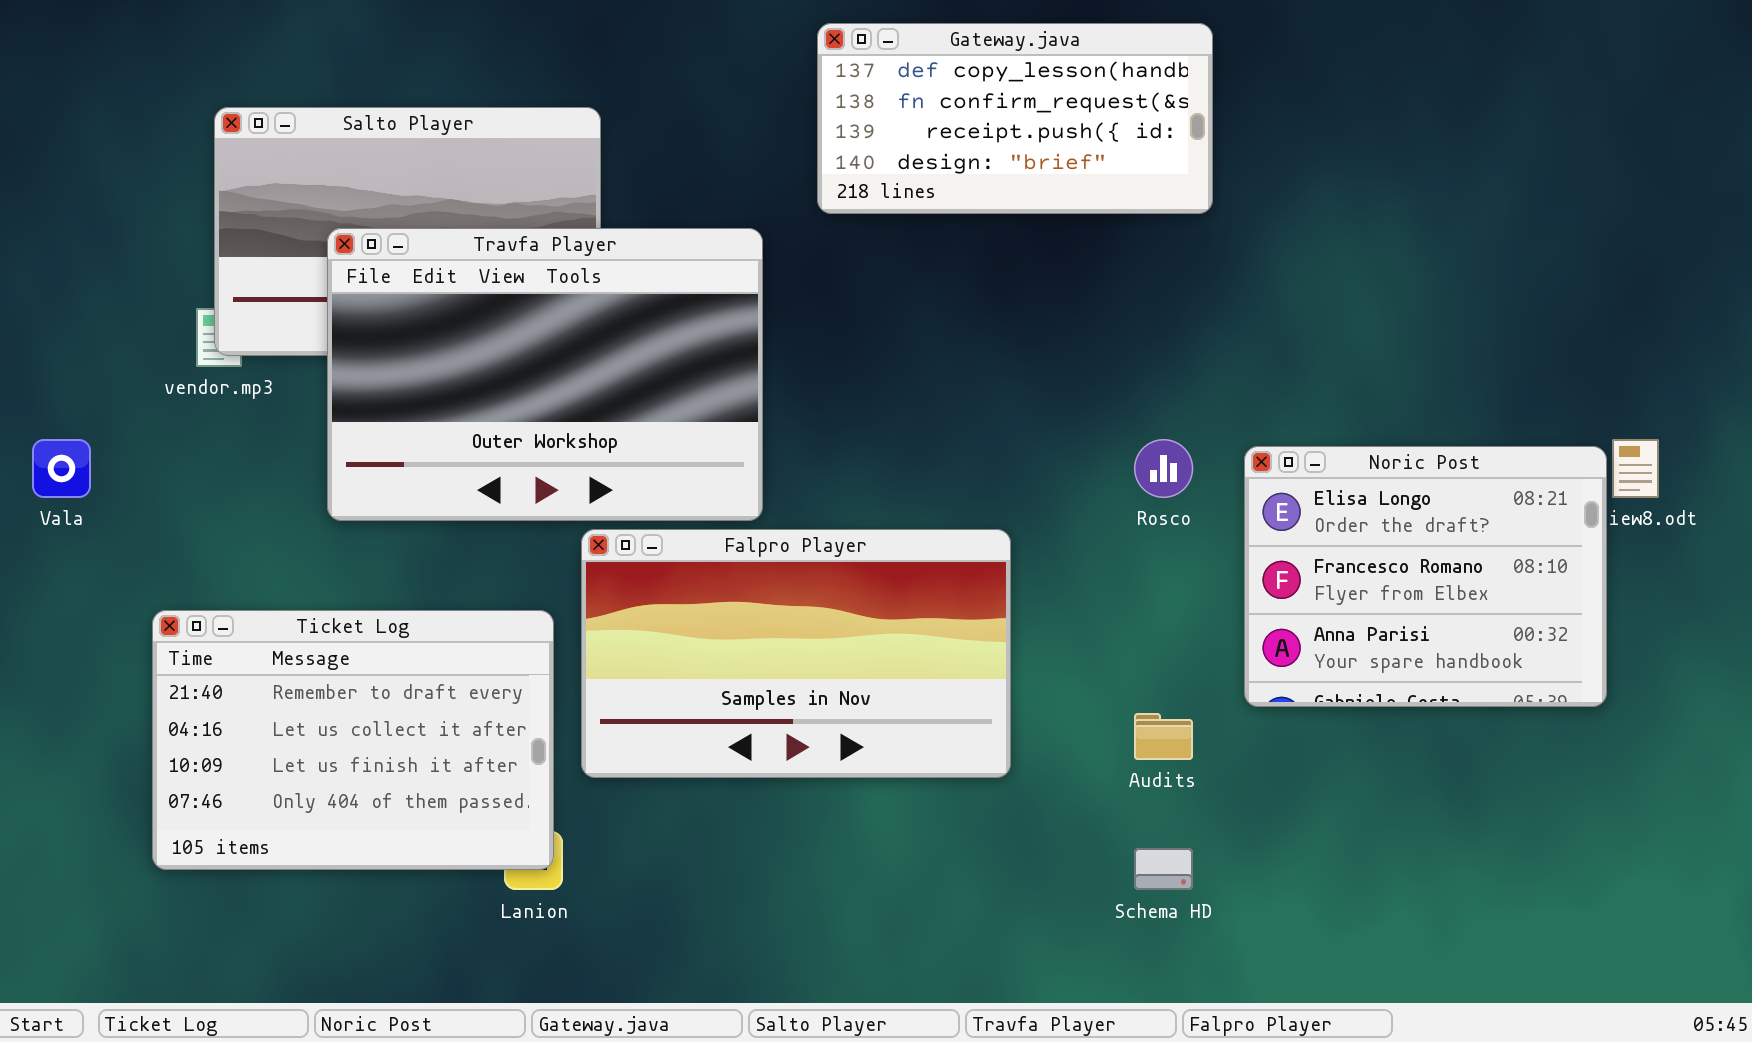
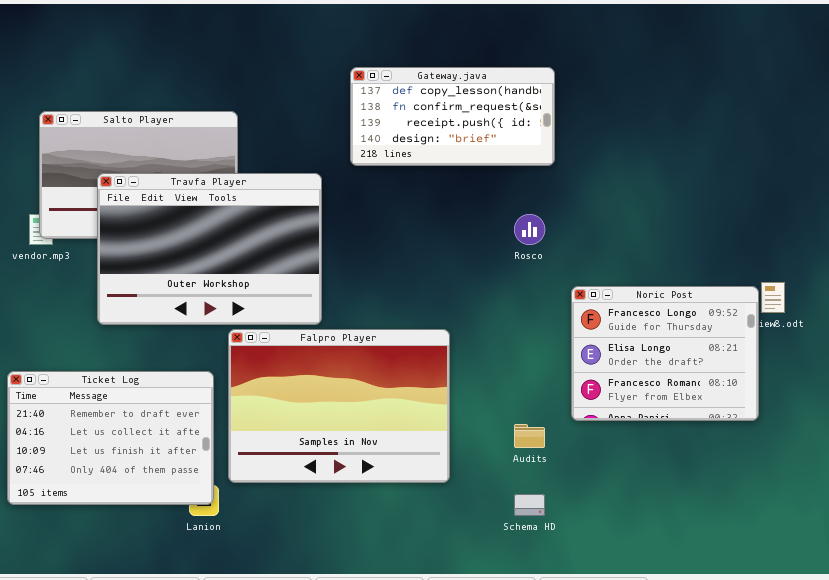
Rosco: [1134,439,1193,498] -> [514,214,545,245], moved
Noric Post: [1244,446,1607,707] -> [571,286,759,421], scrolled up 1 row
Falpro Player: [581,529,1011,778] -> [228,329,450,483], resized

